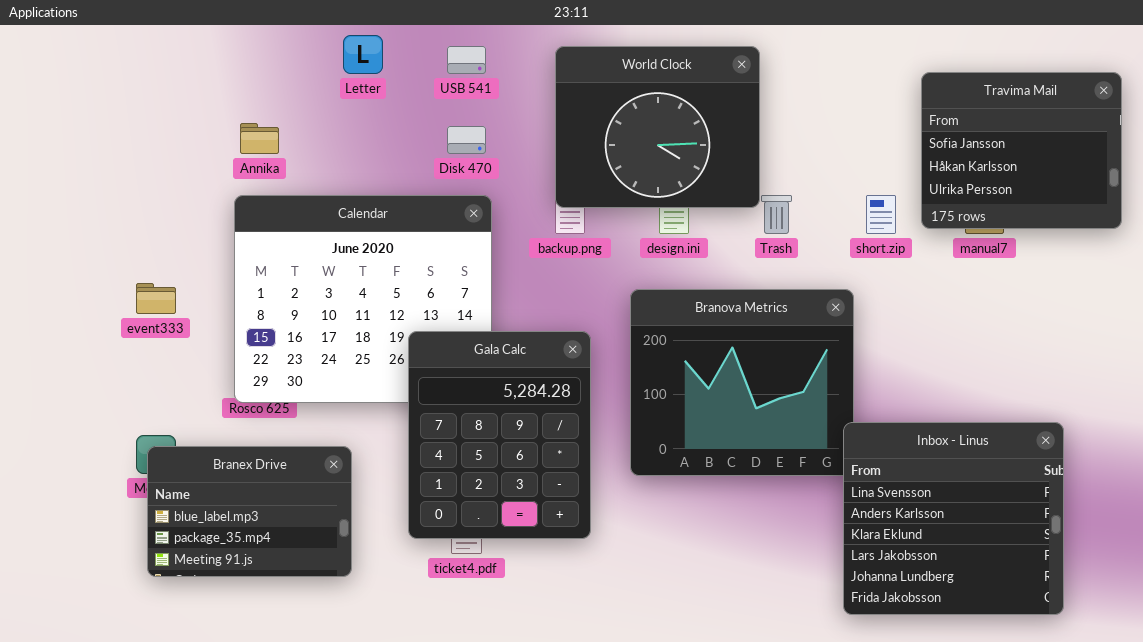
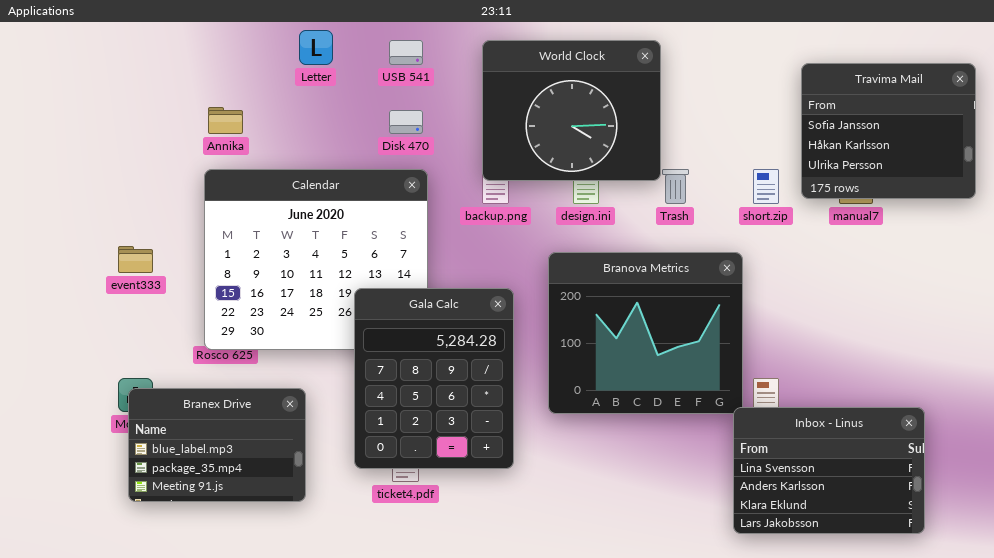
Inbox - Linus: [843,422,1064,615] -> [733,407,925,534], resized

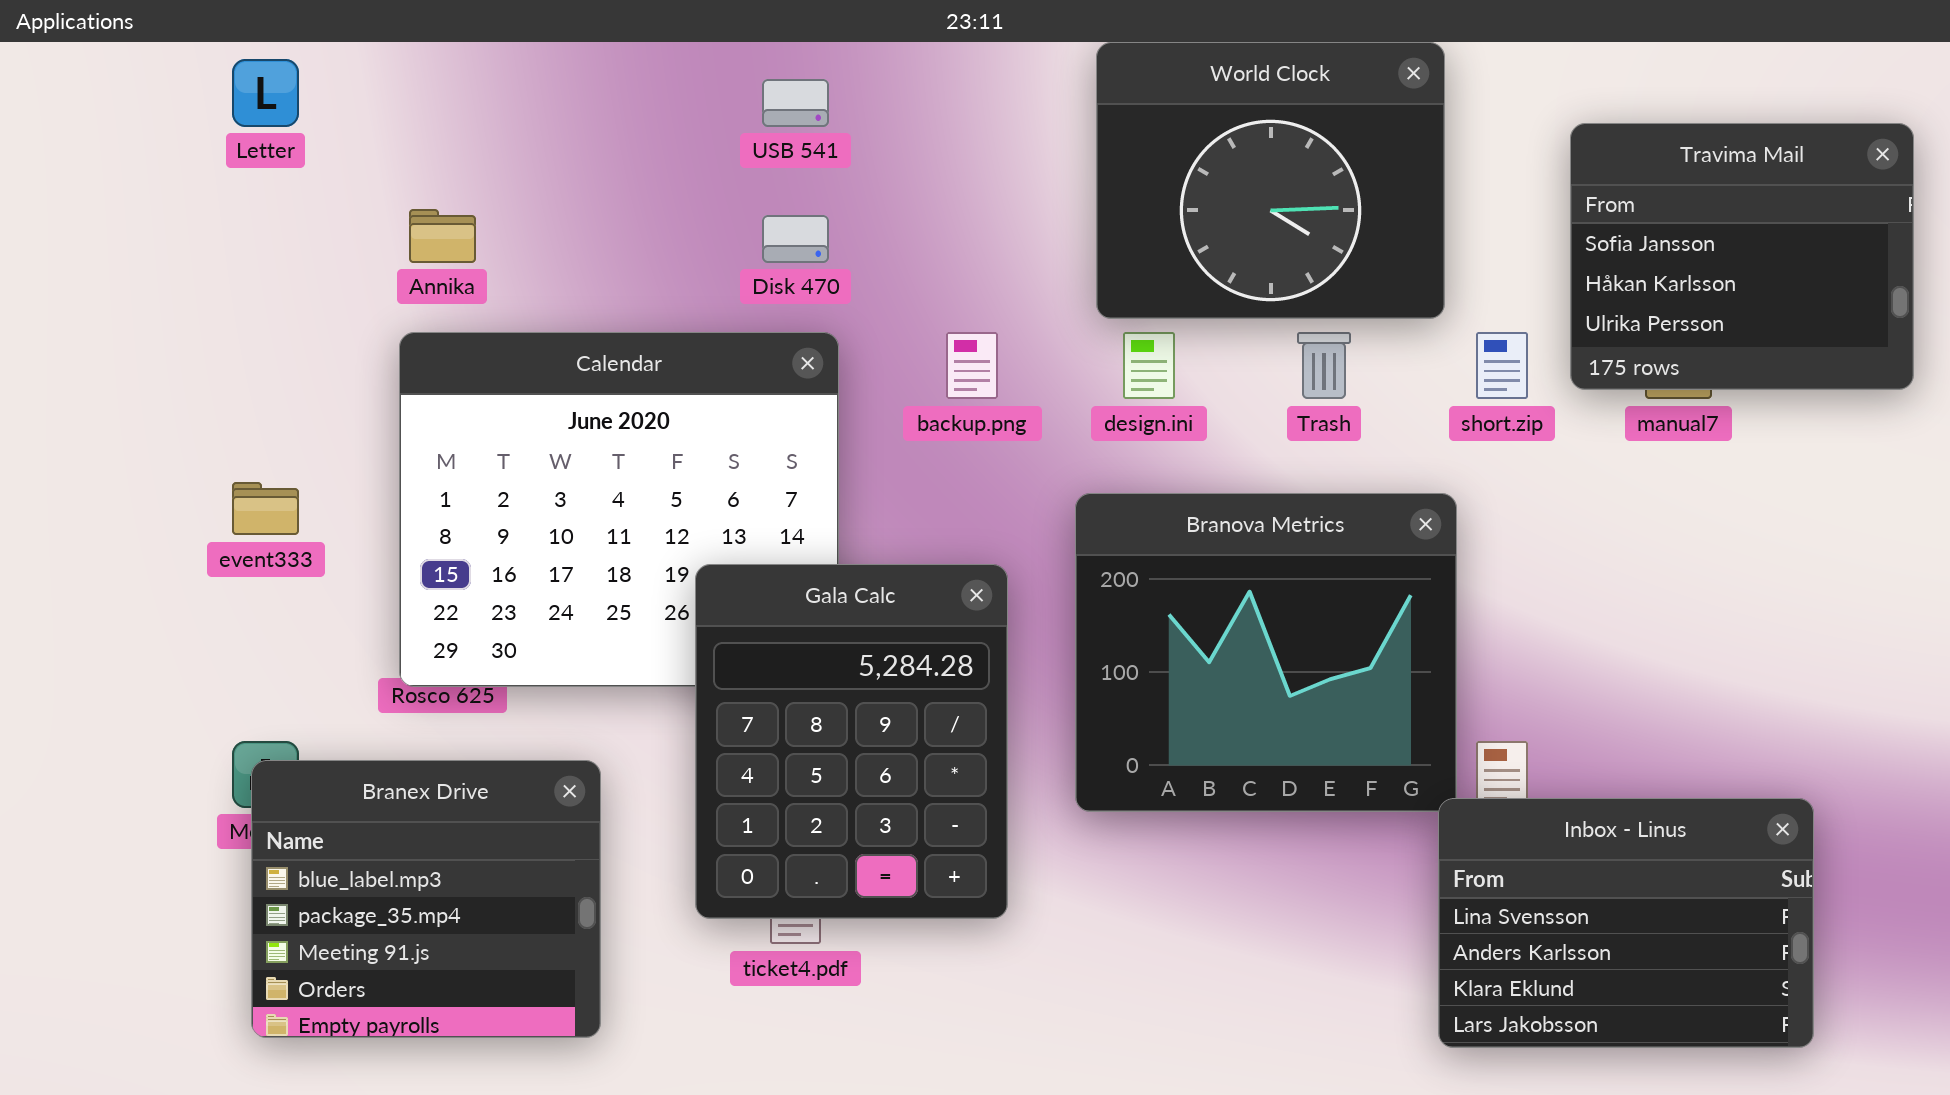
Letter: [299,30,333,65] -> [232,59,299,127], moved
World Clock: [482,40,661,181] -> [1096,42,1445,319], moved
Branex Drive: [128,388,306,502] -> [251,760,601,1038], resized

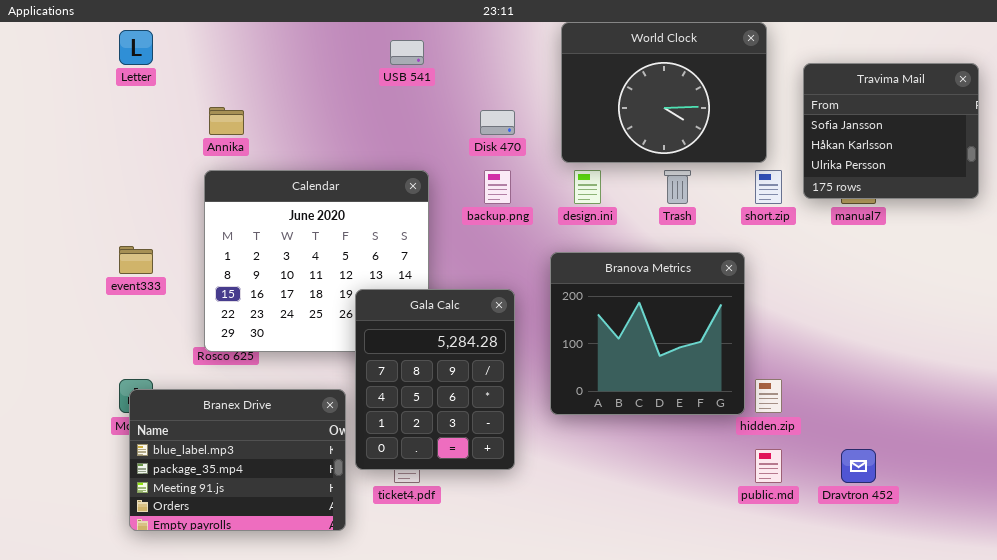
World Clock: [1096,42,1445,319] -> [561,22,767,163], resized
Disk 470: [762,215,829,263] -> [480,110,515,135], moved
Branex Drive: [251,760,601,1038] -> [129,389,346,531], resized
Inbox - Linus: [1438,798,1814,1048] -> none, closed

